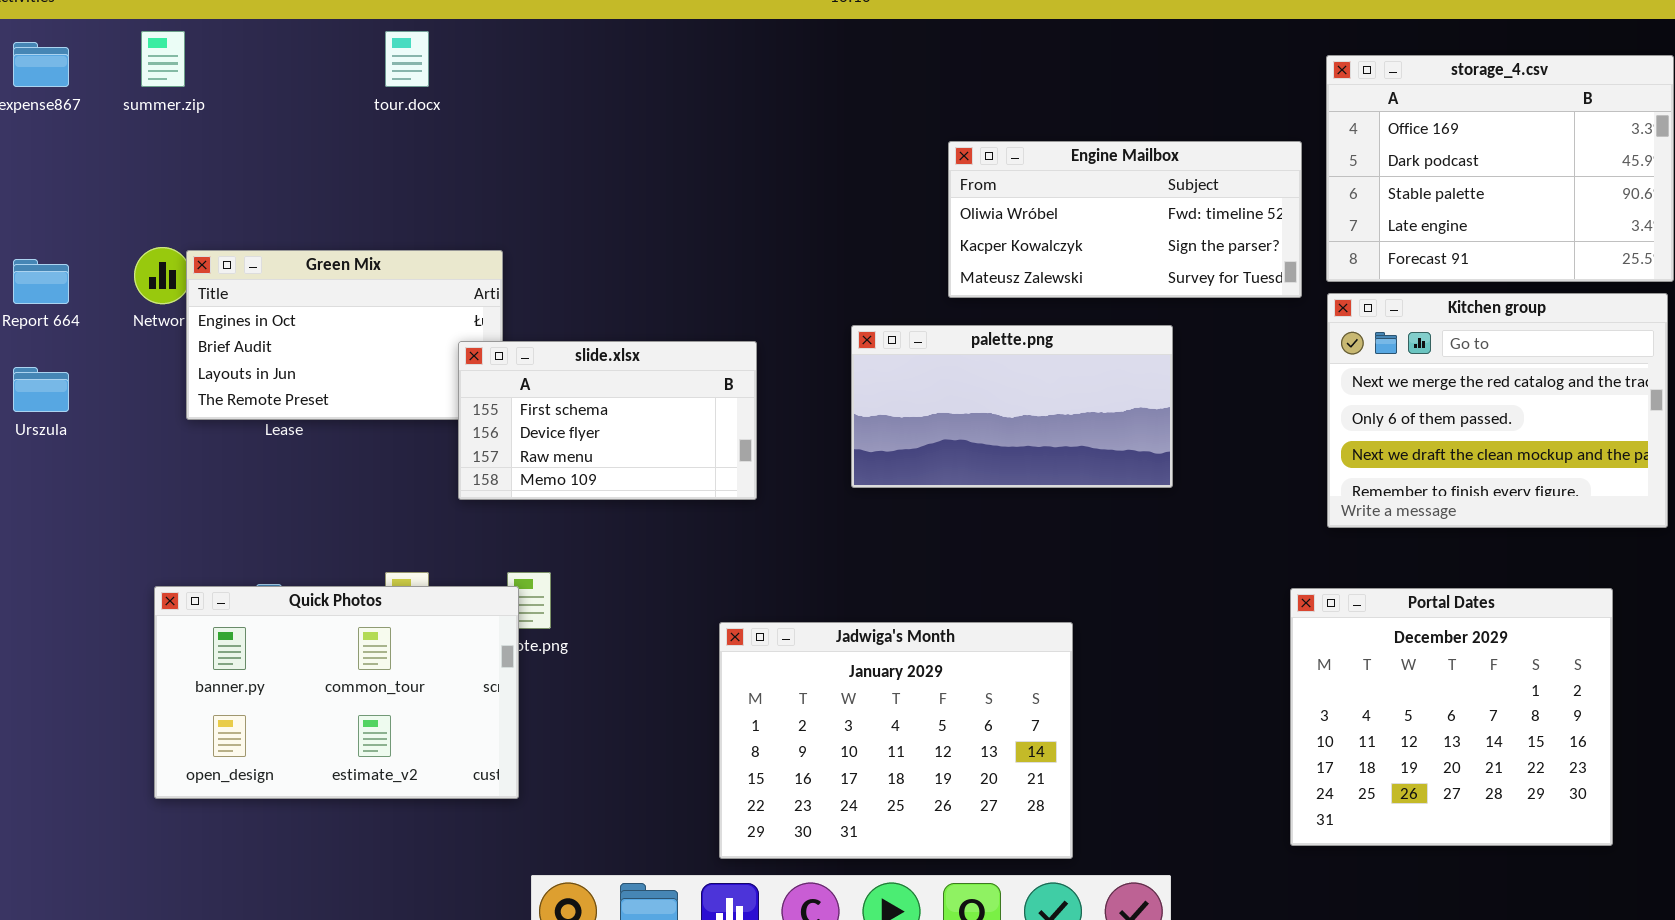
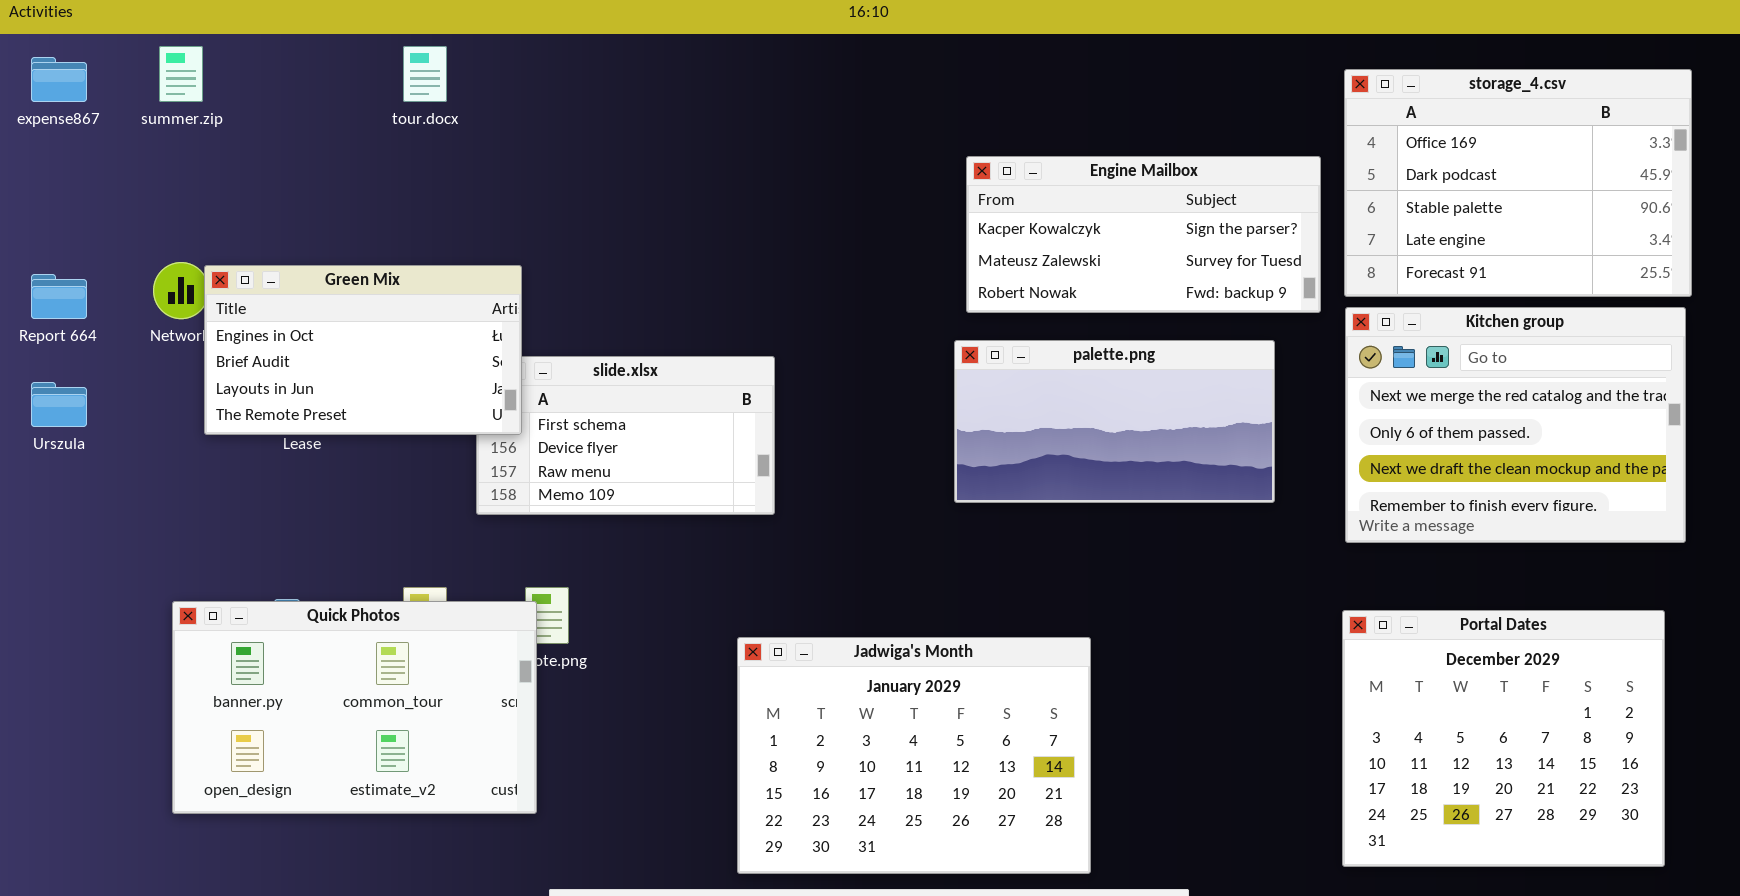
Engine Mailbox: [948,141,1302,298] -> [966,156,1321,313], scrolled down 1 row
Green Mix: [186,250,503,420] -> [204,265,522,435], raised
palette.png: [851,325,1173,488] -> [954,340,1275,503], moved
Portal Dates: [1290,588,1613,846] -> [1342,610,1665,867], moved

